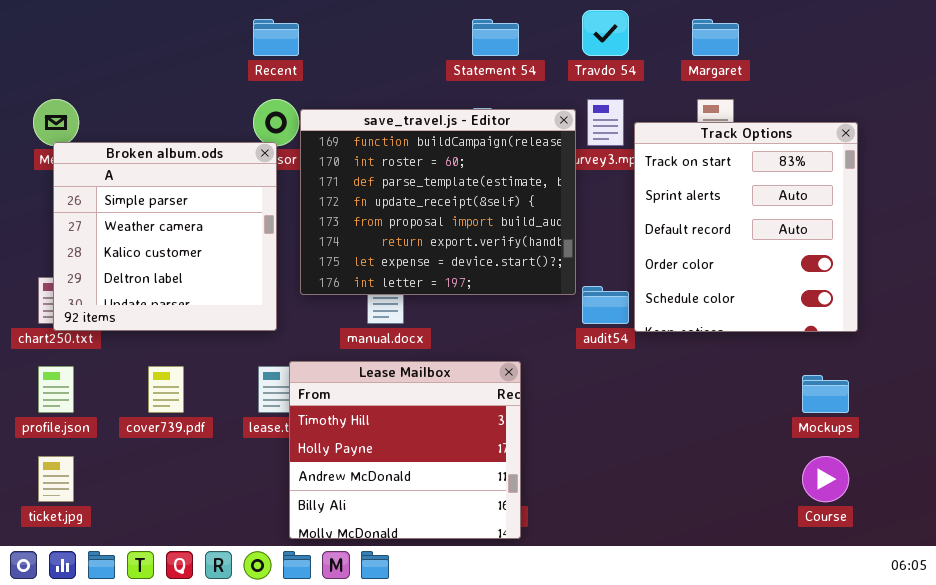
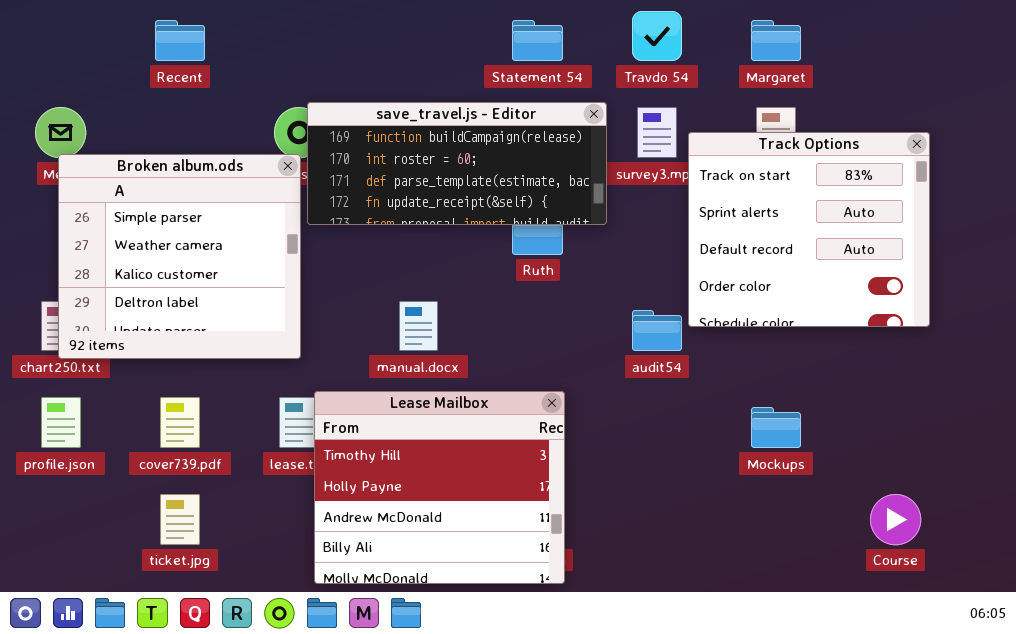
Recent: [253,19,299,56] -> [155,20,205,61], moved
save_travel.js - Editor: [300,109,576,295] -> [307,102,607,225], moved, resized
Track Options: [634,122,858,332] -> [688,132,930,327], resized
Mockups: [802,375,849,413] -> [751,407,801,448], moved
ticket.jpg: [38,456,74,502] -> [160,494,200,545], moved

